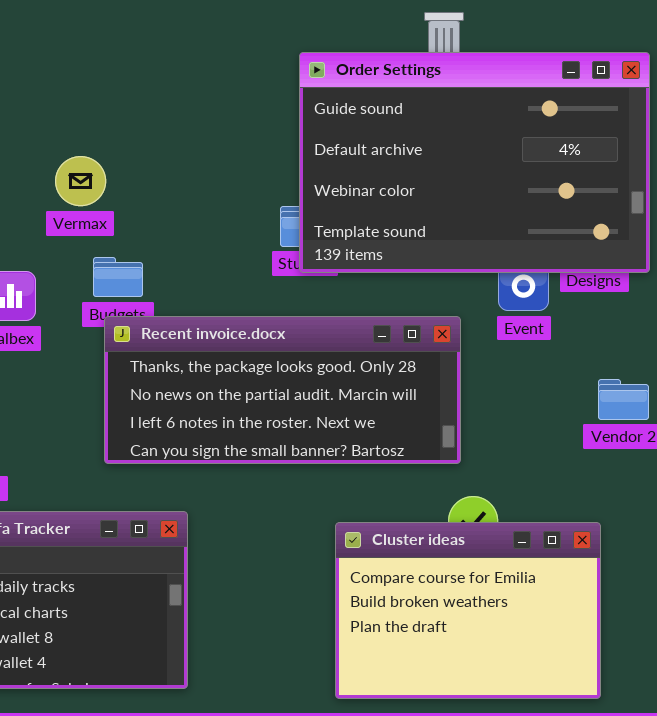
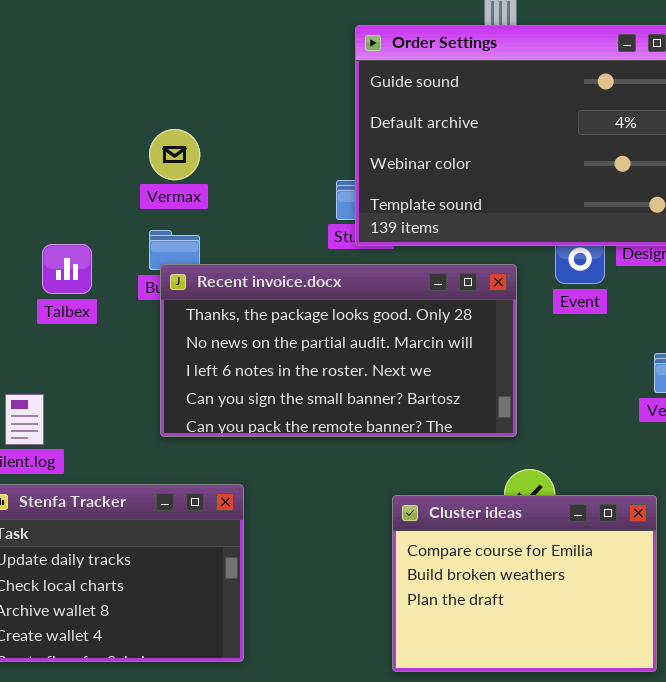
Vermax: [55,156,106,206] -> [149,129,200,180], moved
Recent invoice.docx: [104,316,461,464] -> [160,264,517,437], resized

